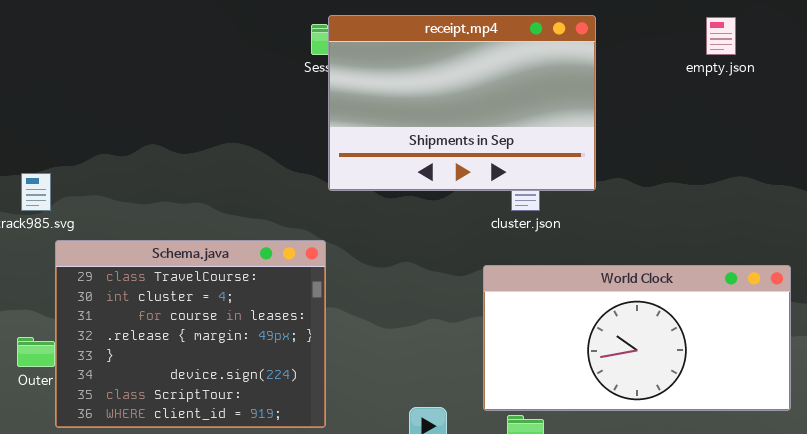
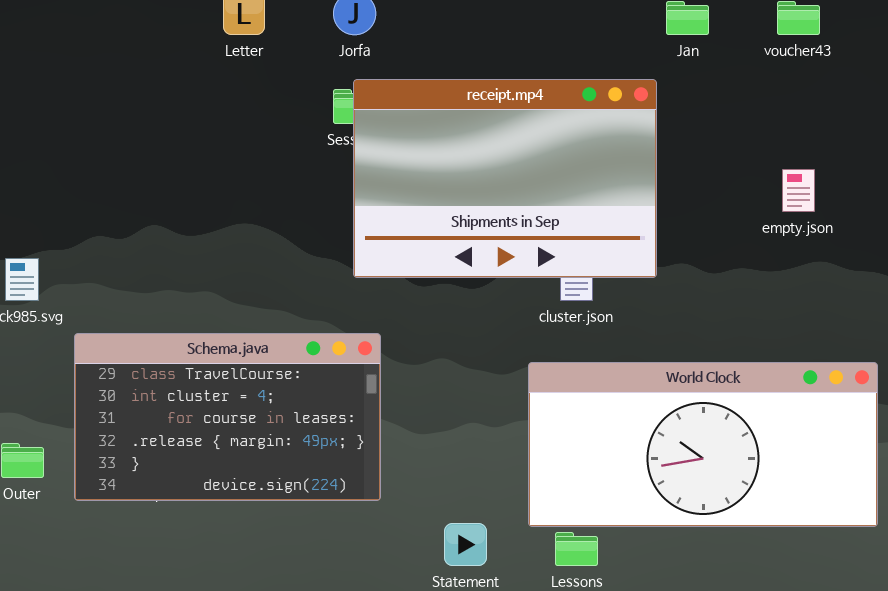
empty.json: [706,17,736,55] -> [782,169,815,212], moved
Schema.java: [55,240,326,428] -> [74,333,381,501], moved, resized

